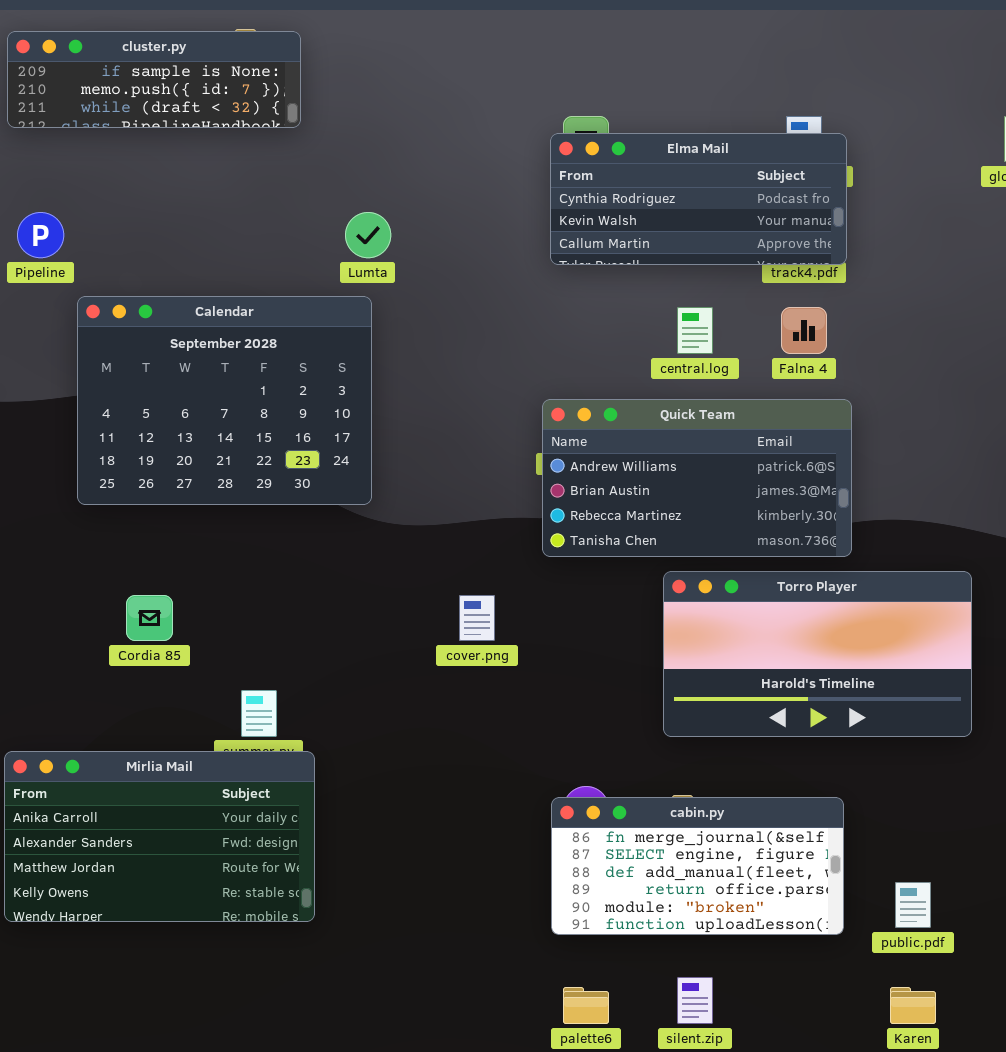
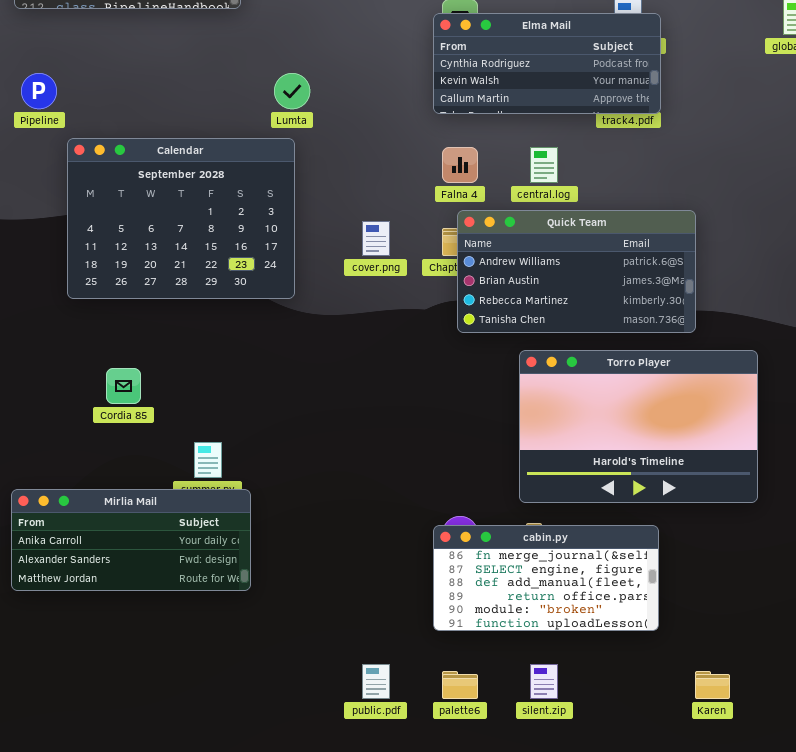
Falna 4: [781,307,827,354] -> [442,147,478,183], moved
Quick Team: [542,399,852,557] -> [457,210,696,333], moved
Torro Player: [663,571,972,737] -> [519,350,758,503], resized
cover.png: [459,595,495,641] -> [362,221,390,256], moved
Mirlia Mail: [4,751,315,922] -> [11,489,251,591], resized
public.pdf: [895,882,931,928] -> [362,664,390,699], moved

